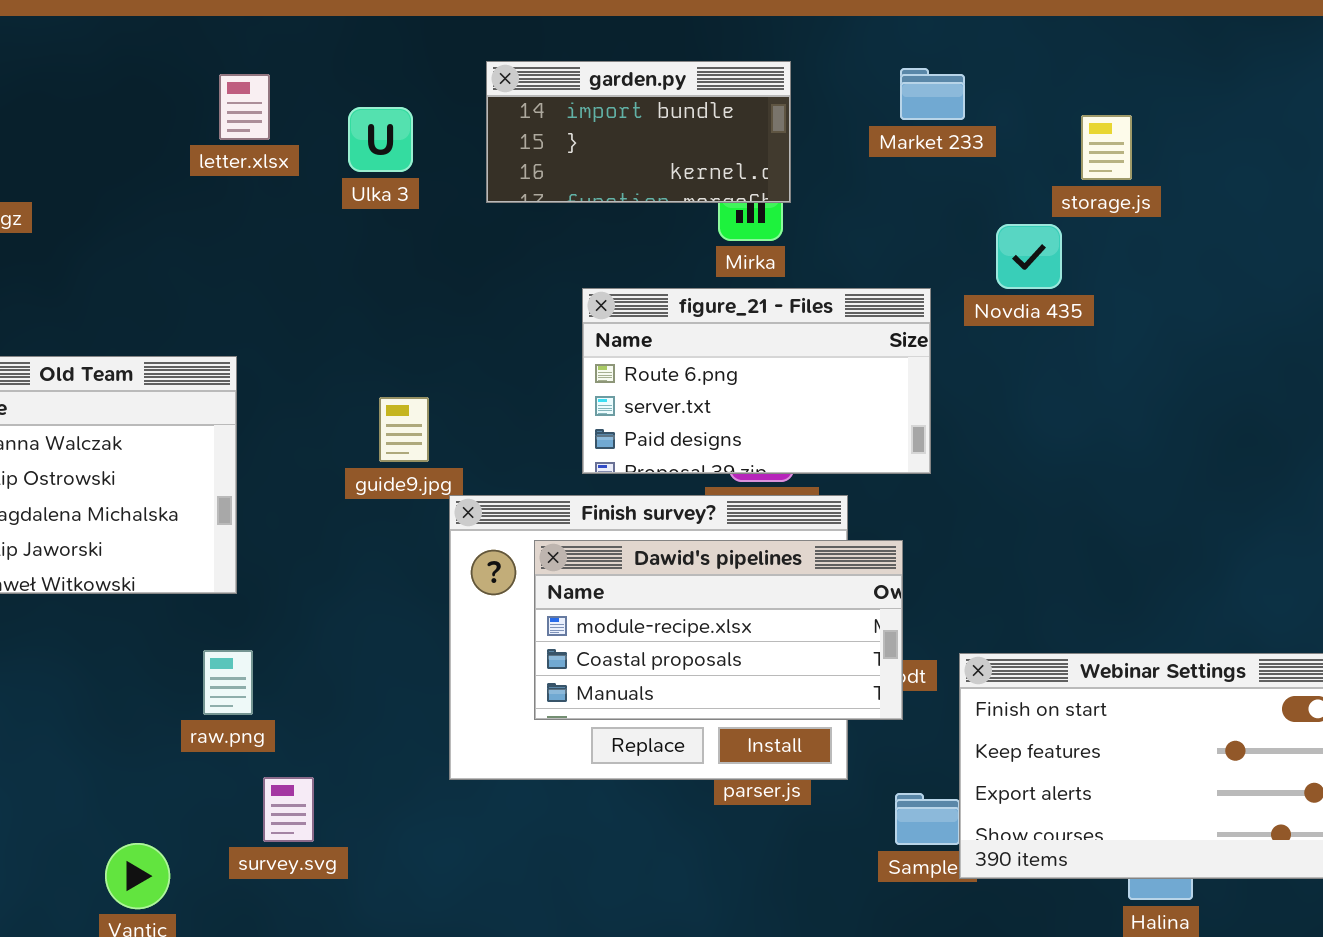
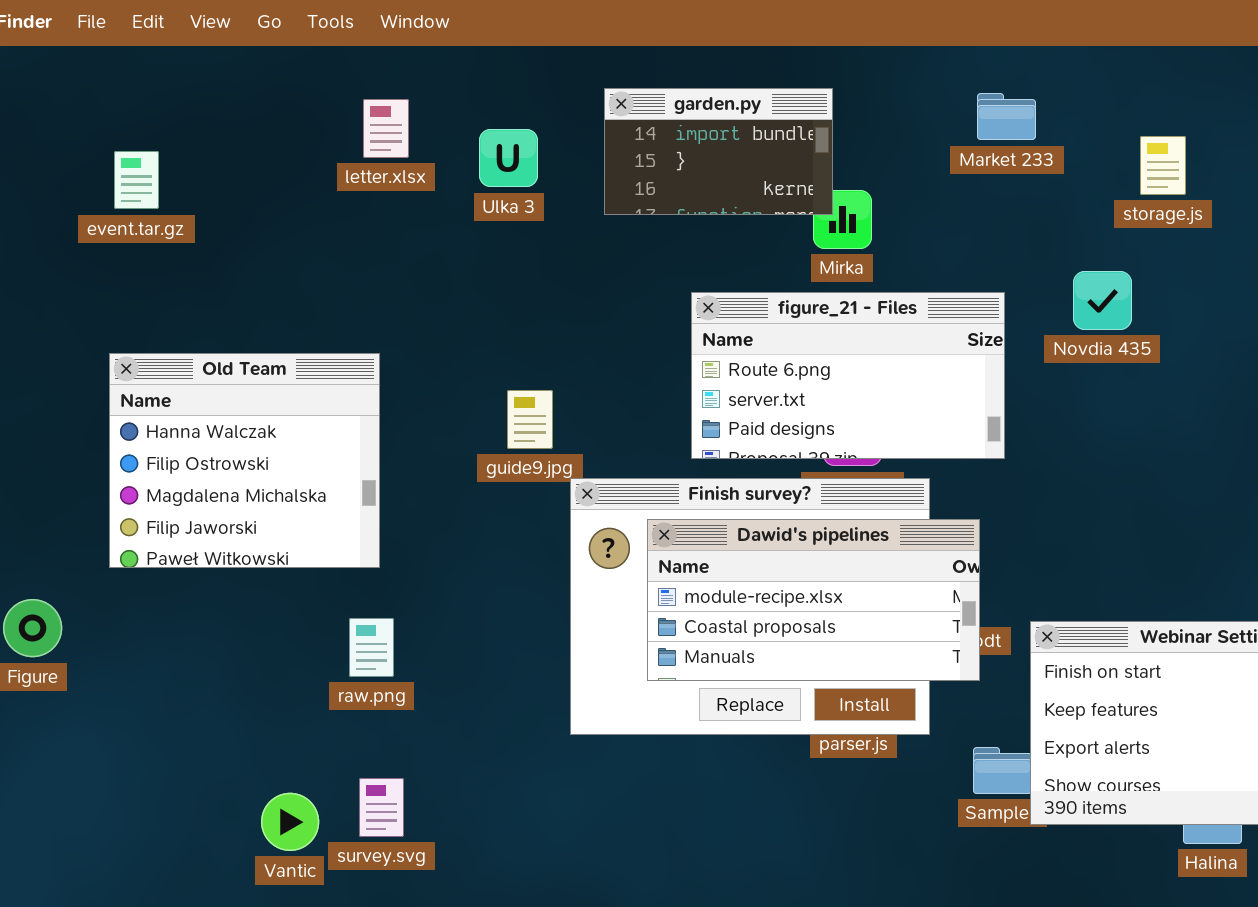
garden.py: [486,61,791,203] -> [604,88,833,215], resized
Novdia 435: [996,224,1062,289] -> [1073,271,1132,330], moved
survey.svg: [263,777,314,842] -> [359,778,404,837], moved

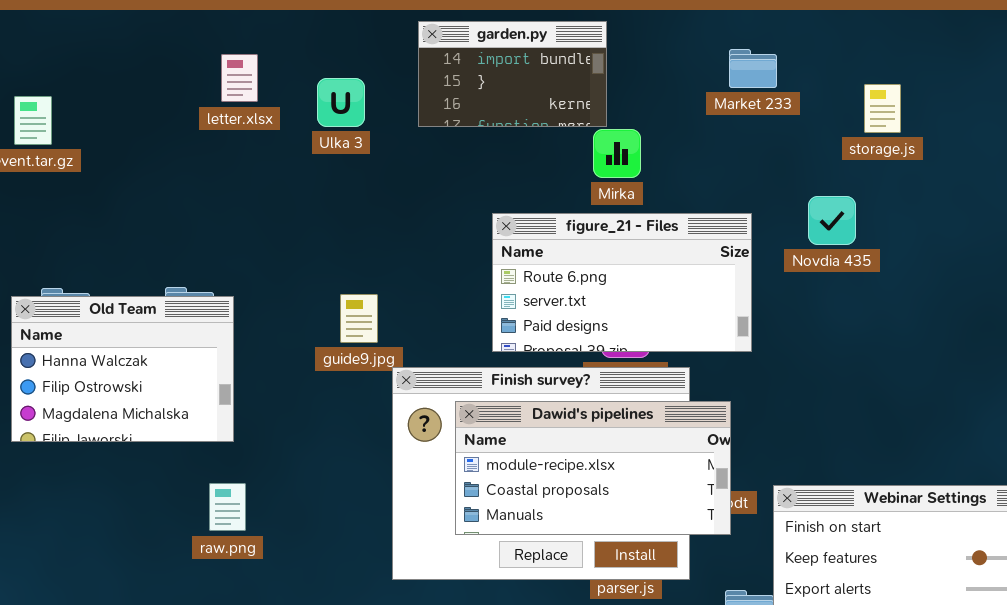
garden.py: [604,88,833,215] -> [418,21,607,127], moved
Old Team: [109,353,380,568] -> [11,296,234,442], resized

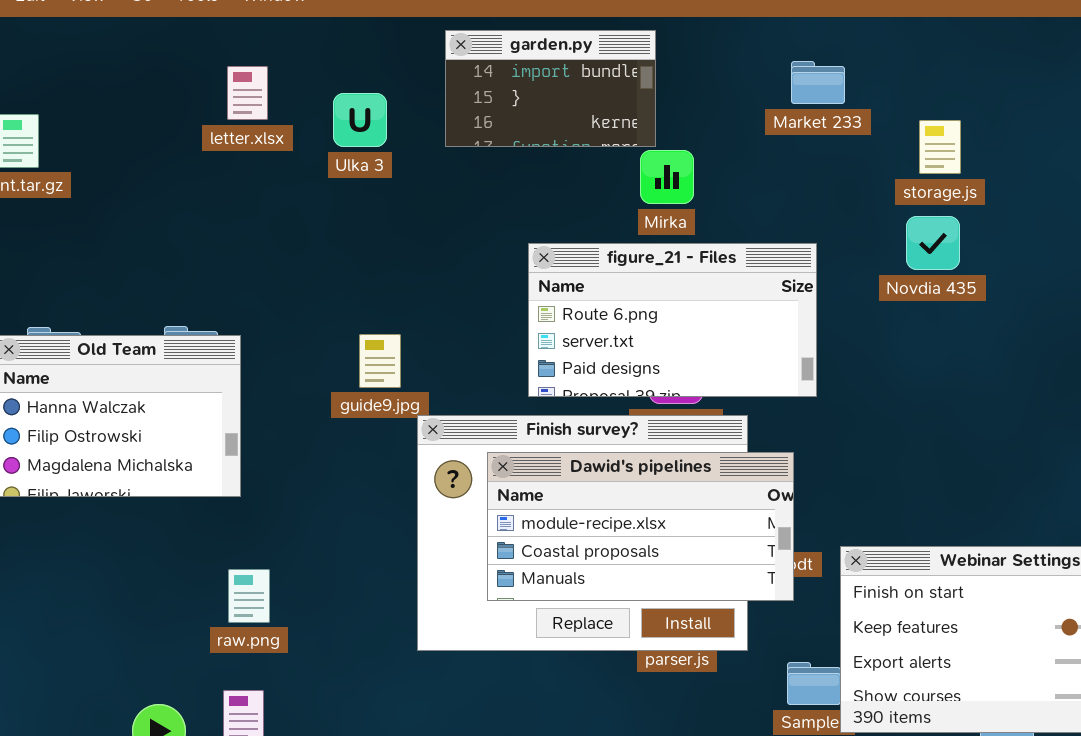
storage.js: [864,84,901,133] -> [919,120,961,174], moved
Novdia 435: [808,196,856,245] -> [906,216,960,270], moved
raw.png: [209,483,246,531] -> [228,569,270,623], moved

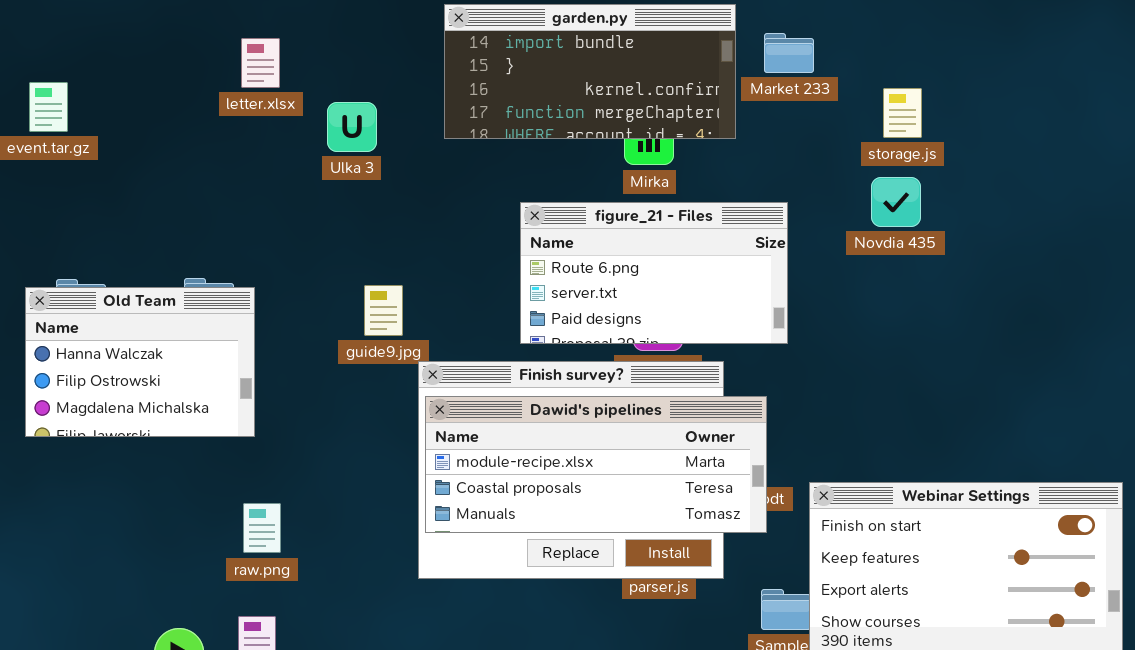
garden.py: [445,30,656,147] -> [444,4,736,139], resized
Ulka 3: [333,93,387,147] -> [327,102,377,152], moved
Dawid's pipelines: [487,452,794,601] -> [425,396,767,533], resized

